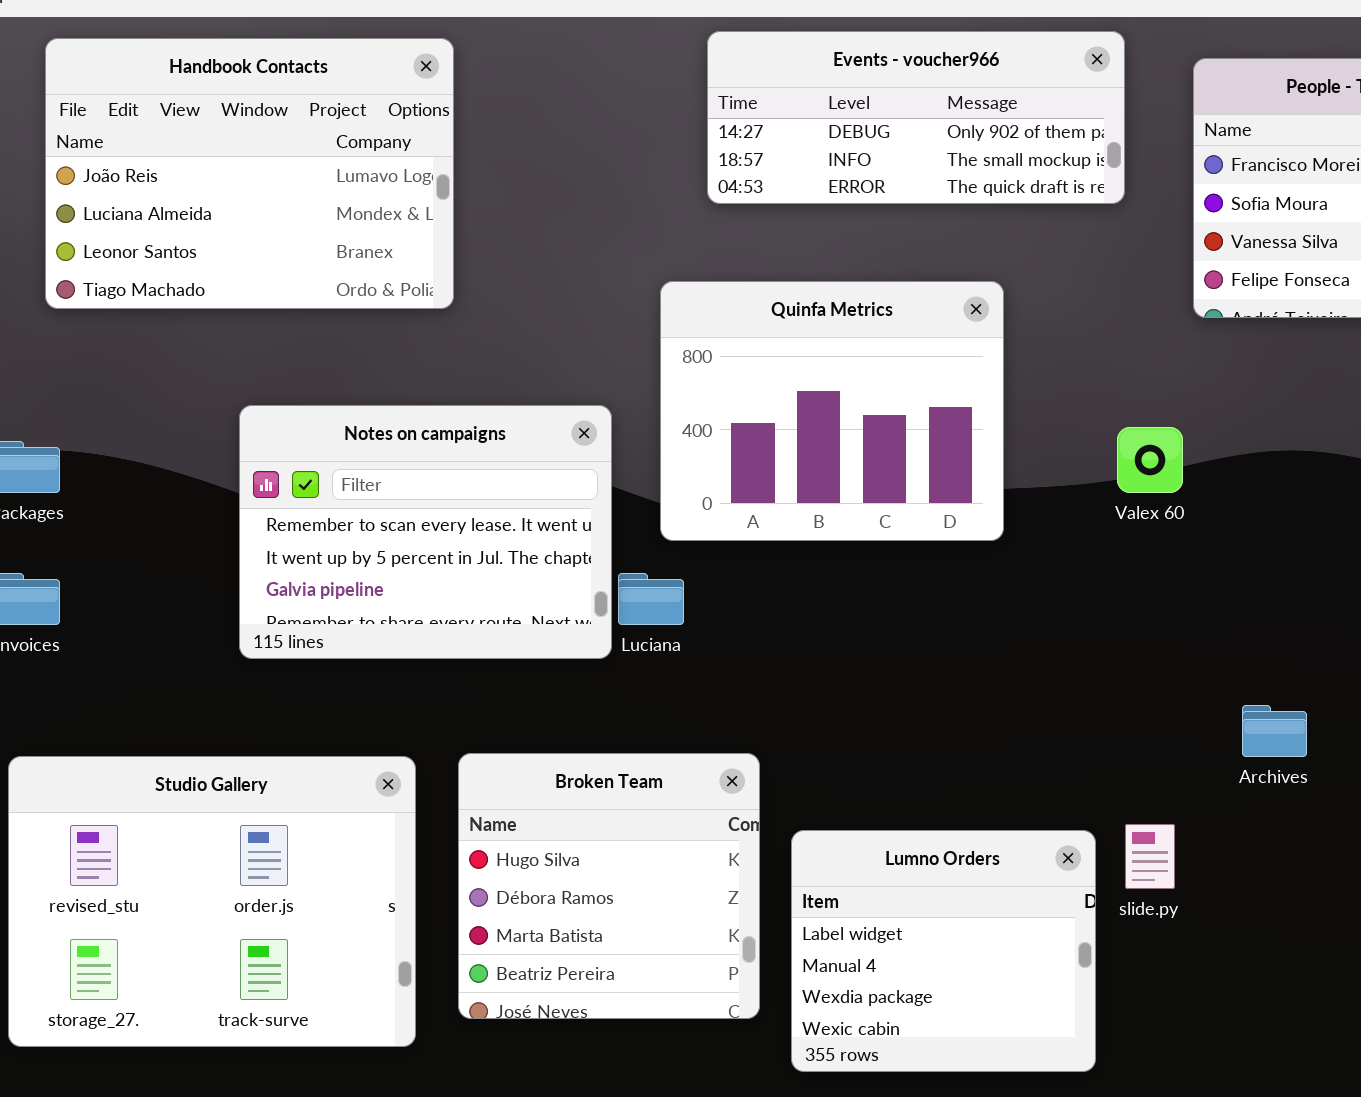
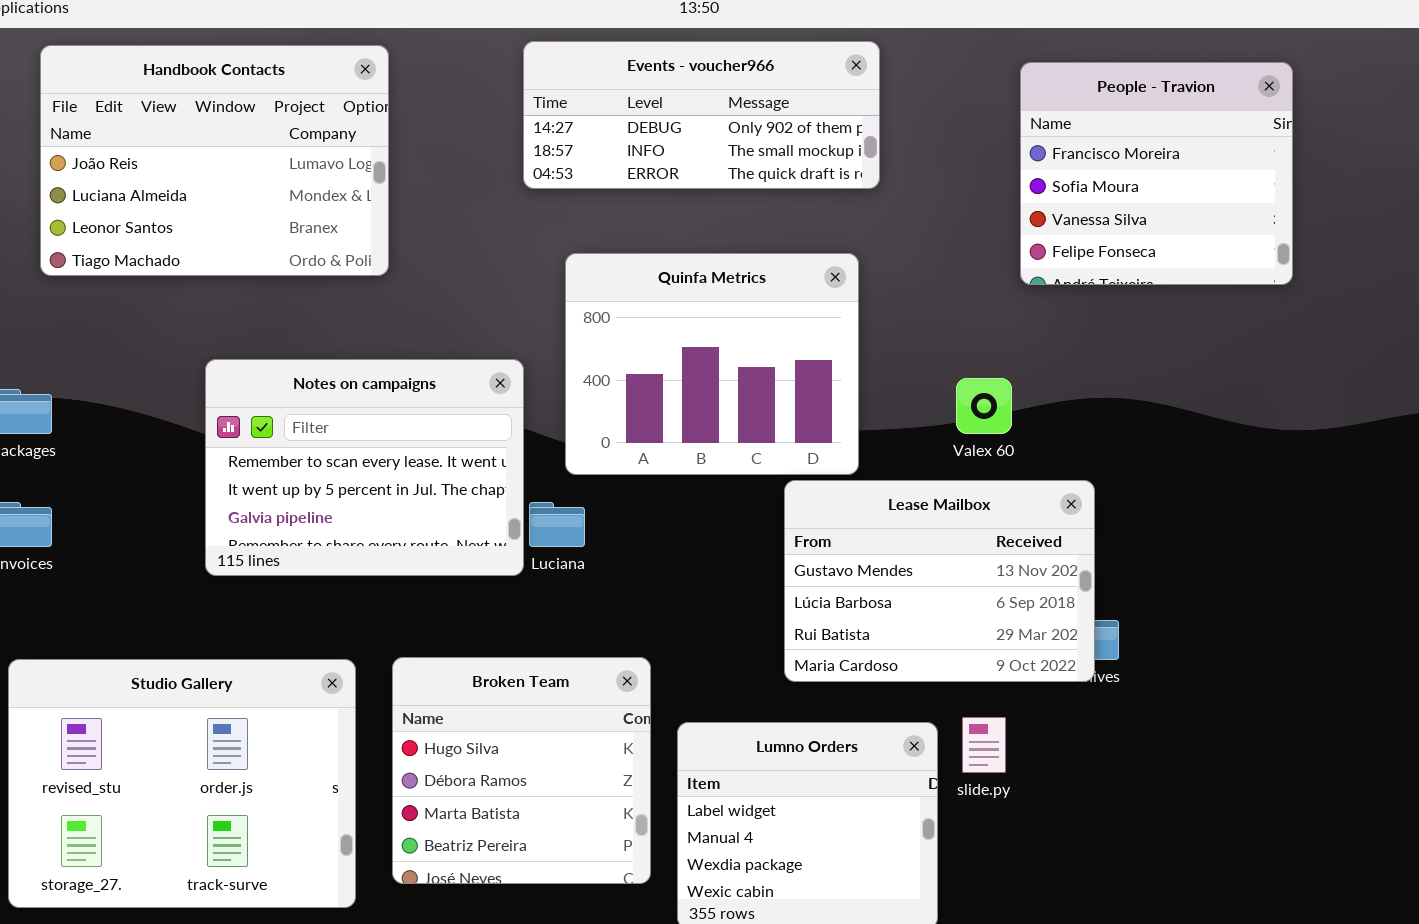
Events - voucher966: [707,31,1125,204] -> [523,41,880,189], moved
Lease Mailbox: none -> [784,480,1095,682], opened

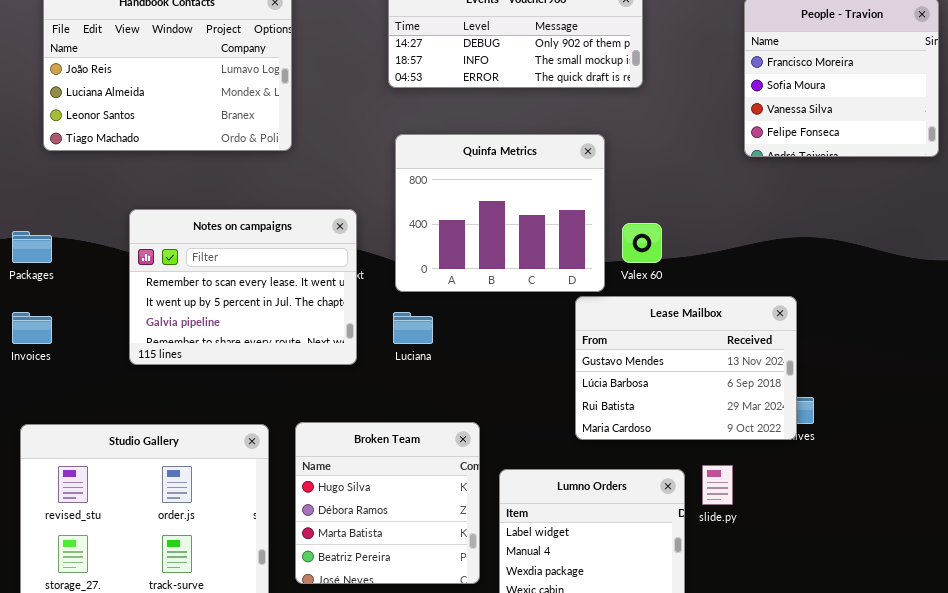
Quinfa Metrics: [565,253,859,475] -> [395,134,605,292], moved
Notes on campaigns: [205,359,524,576] -> [129,209,357,365], moved
Valex 60: [956,378,1012,434] -> [622,223,662,263], moved

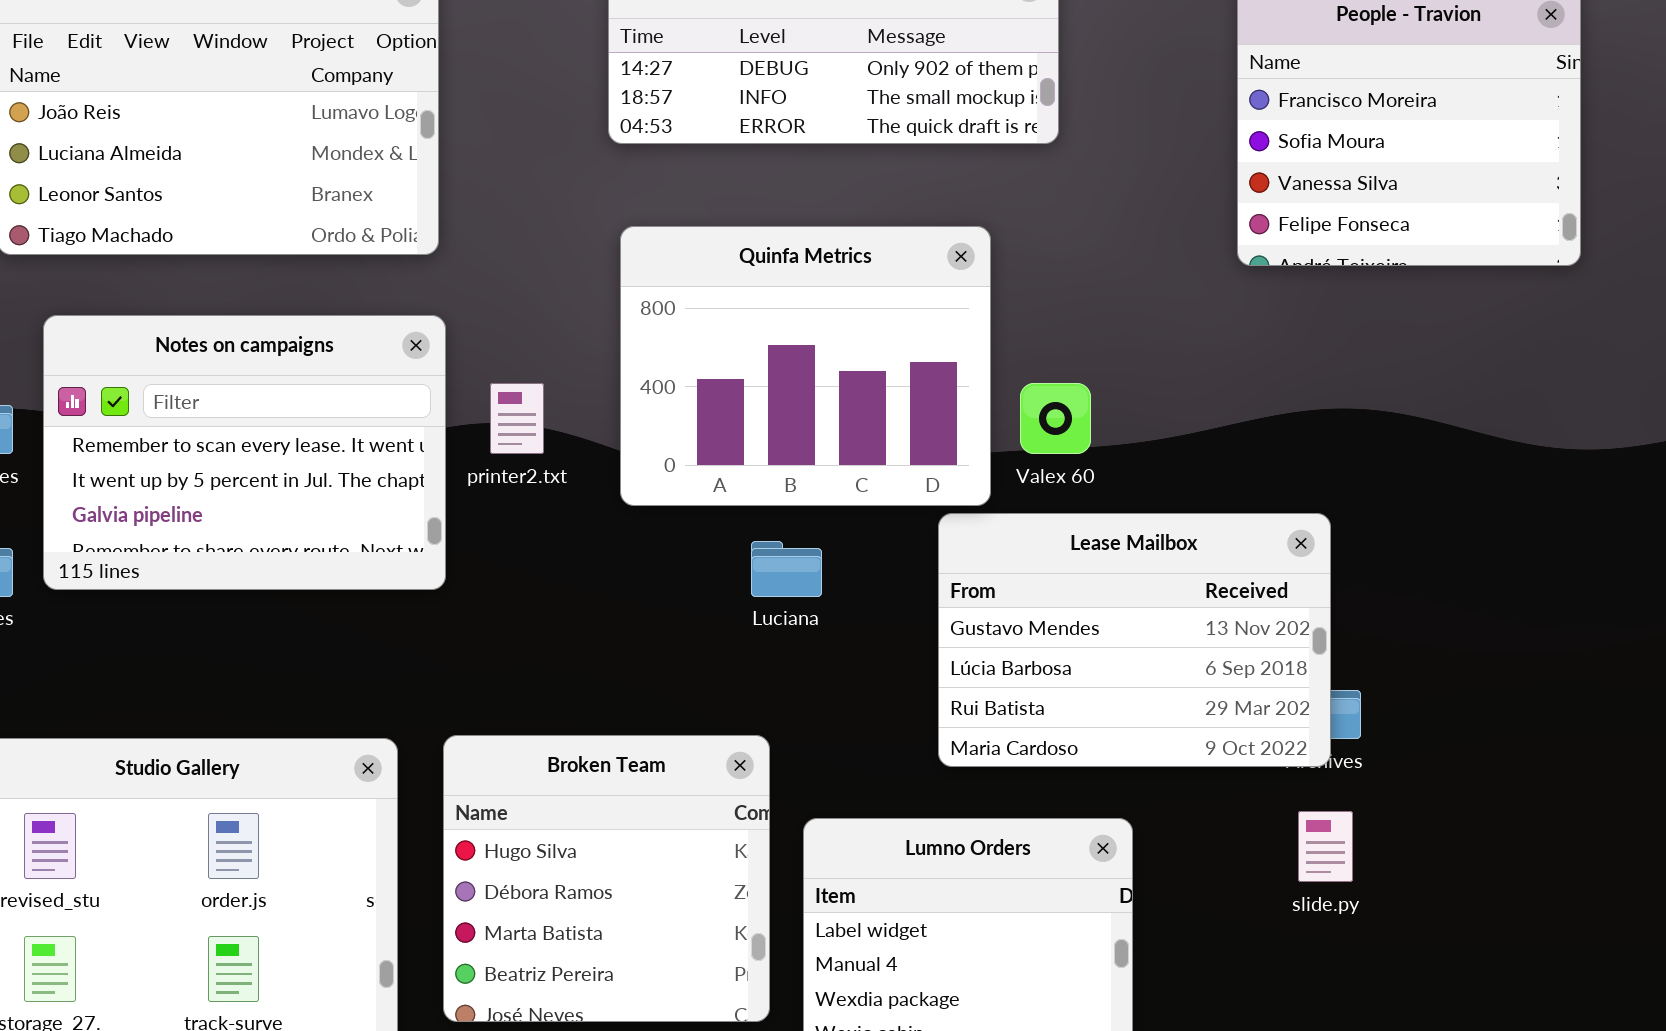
Notes on campaigns: [129,209,357,365] -> [43,315,446,590], moved
Luciana: [393,312,433,344] -> [751,541,822,597], moved
slide.py: [702,465,733,505] -> [1298,811,1353,882], moved

